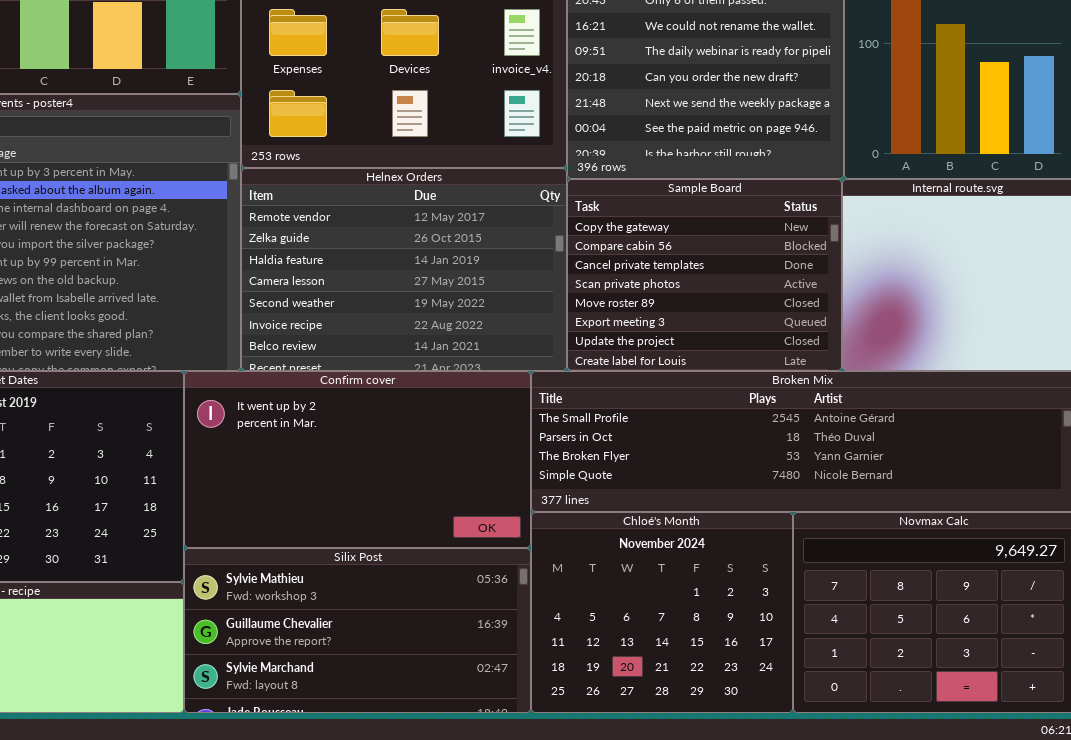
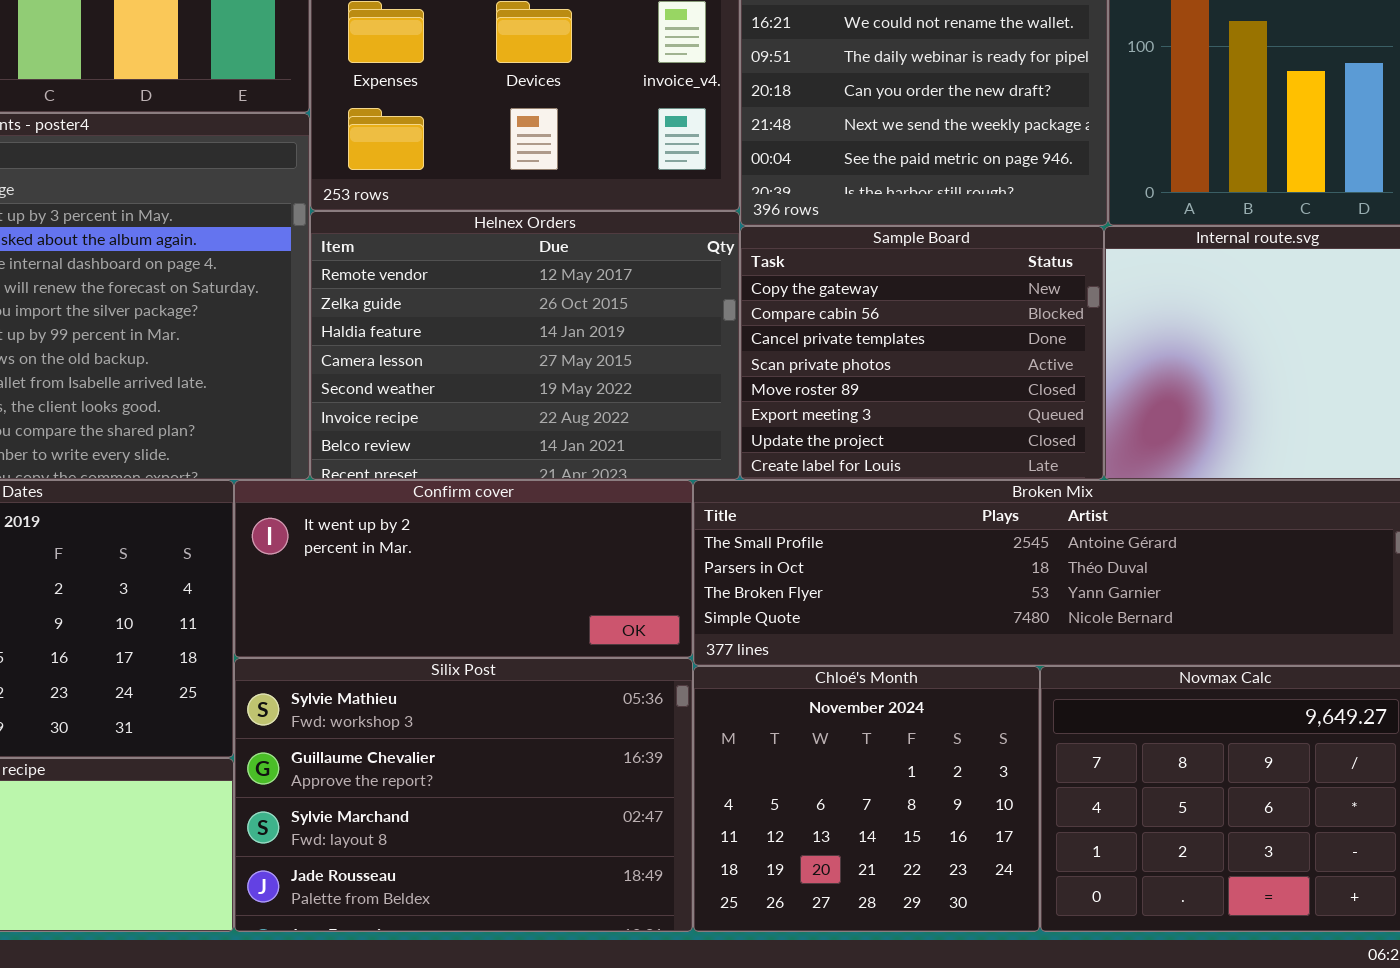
Confirm cover: [184,371,531,548] -> [234,480,693,658], resized
Silix Post: [184,548,531,713] -> [234,658,693,932], resized

